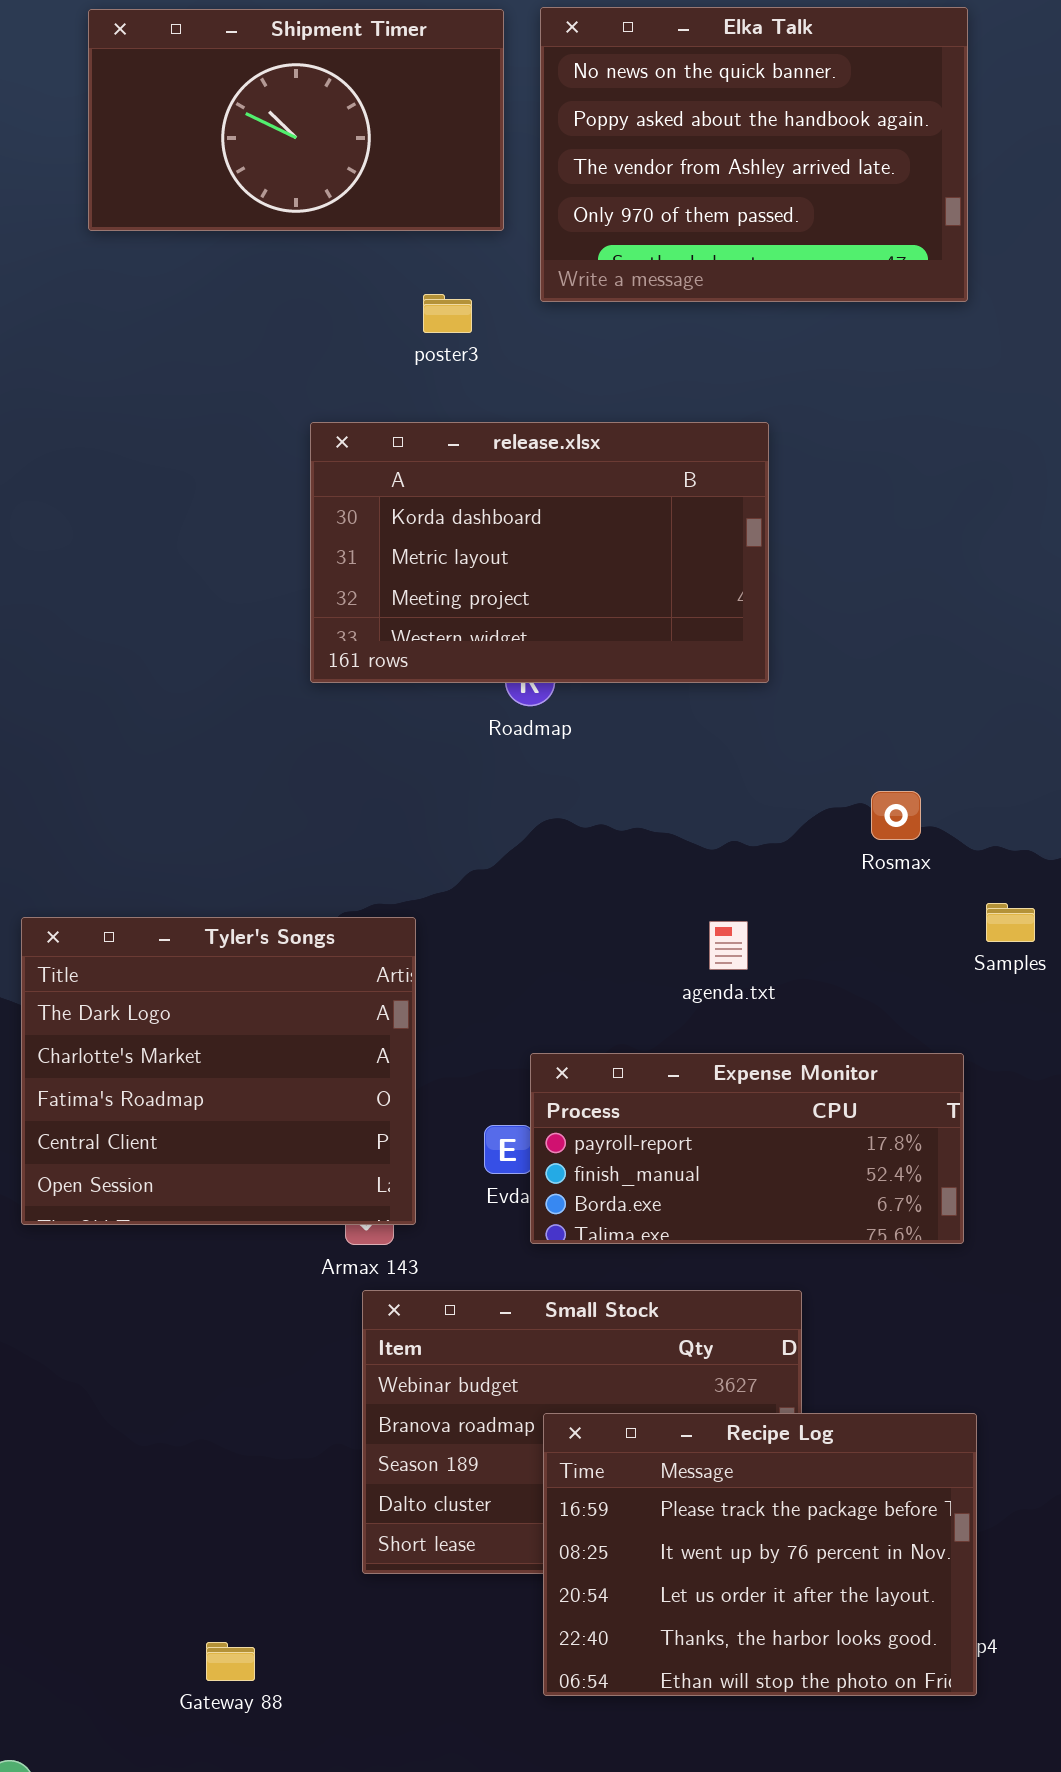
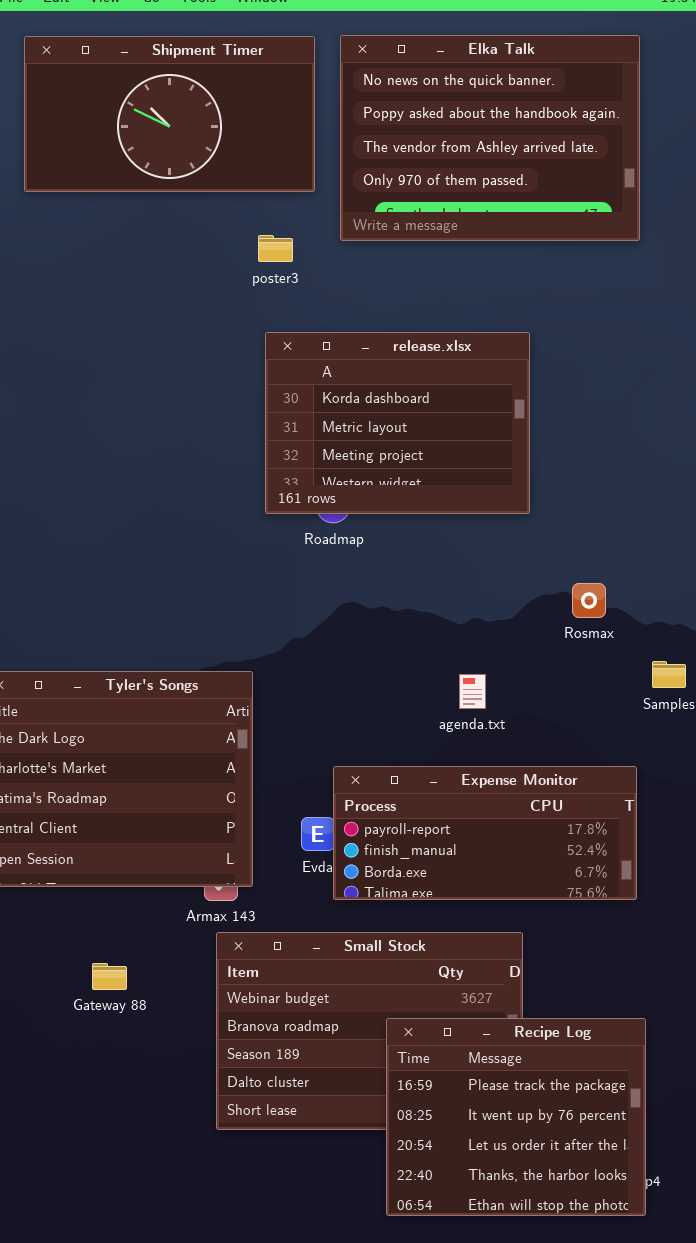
release.xlsx: [310,422,769,683] -> [265,332,530,514], moved, resized
Recipe Log: [543,1413,977,1696] -> [386,1018,646,1216], resized
Gateway 88: [206,1642,255,1681] -> [92,963,127,990], moved

